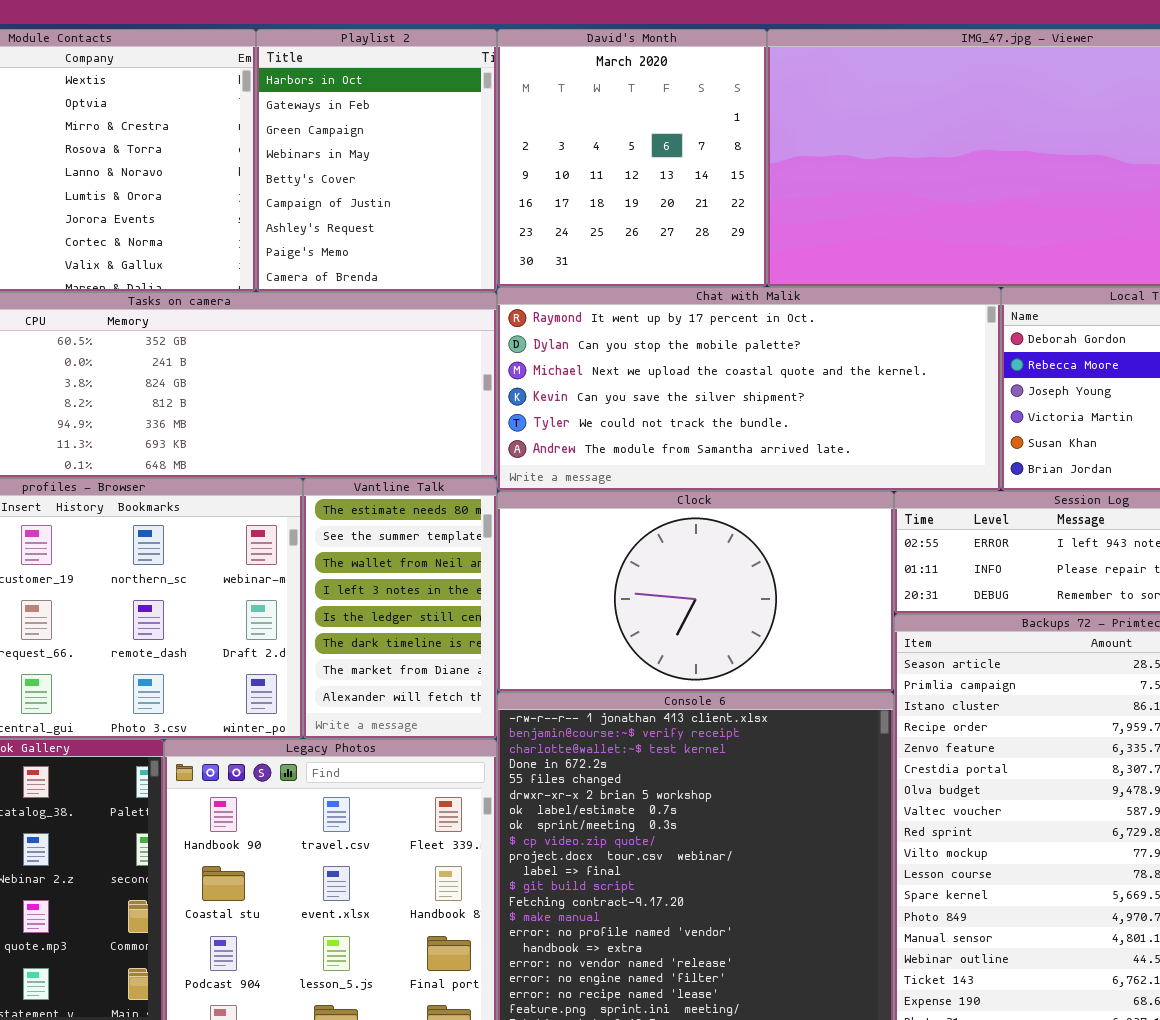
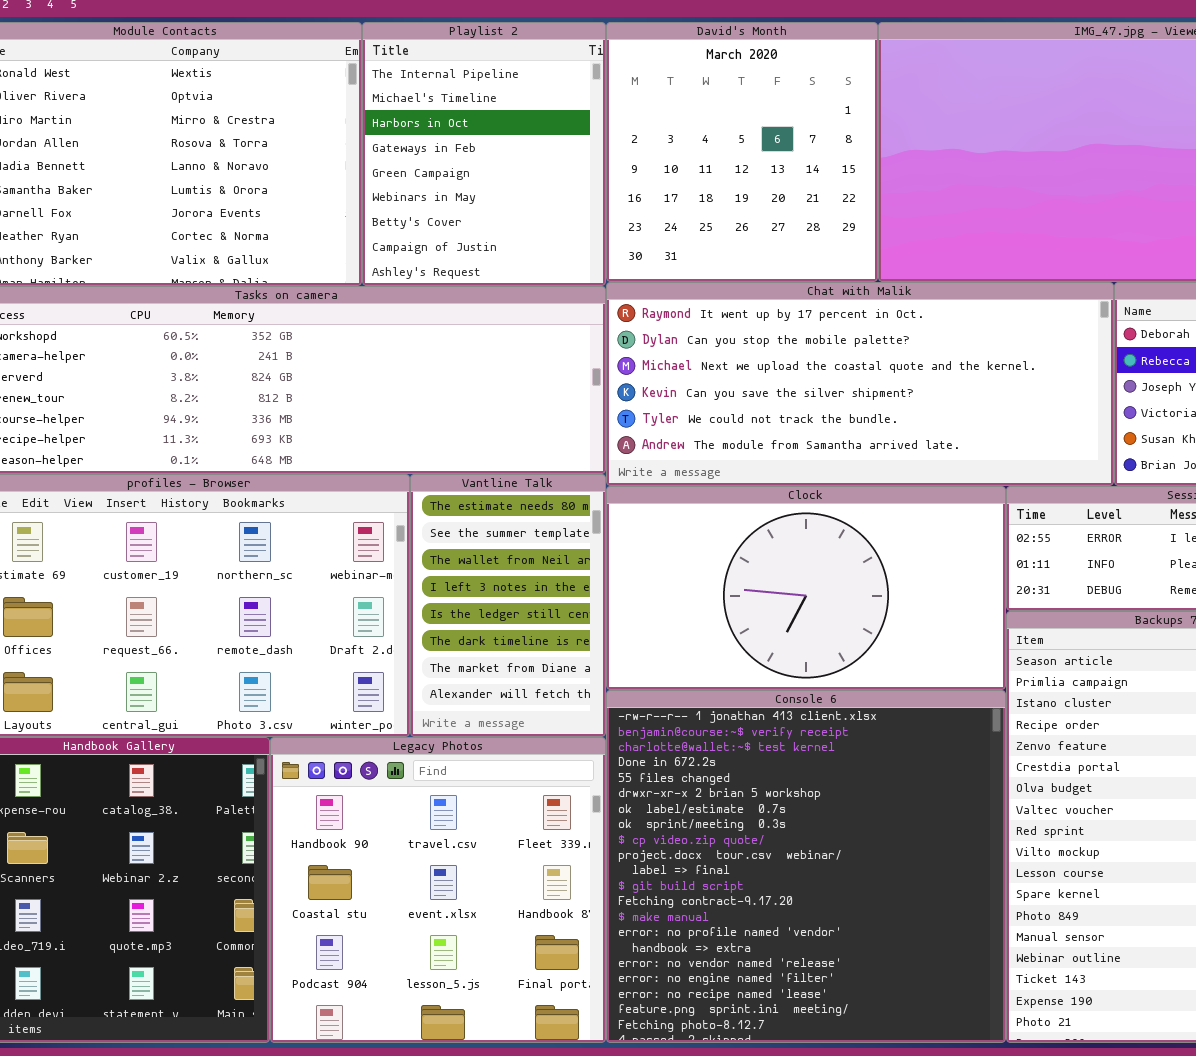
Playlist 2: [256,29,497,292] -> [362,22,606,286], scrolled up 2 rows

